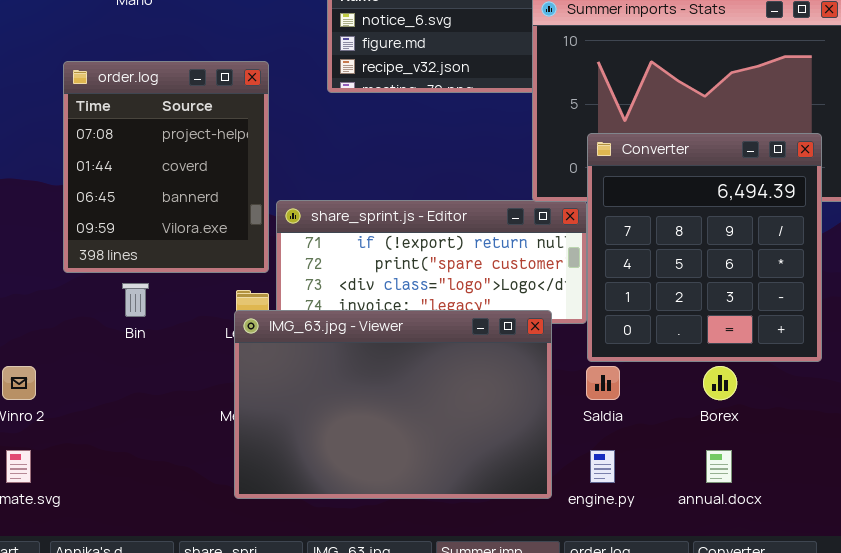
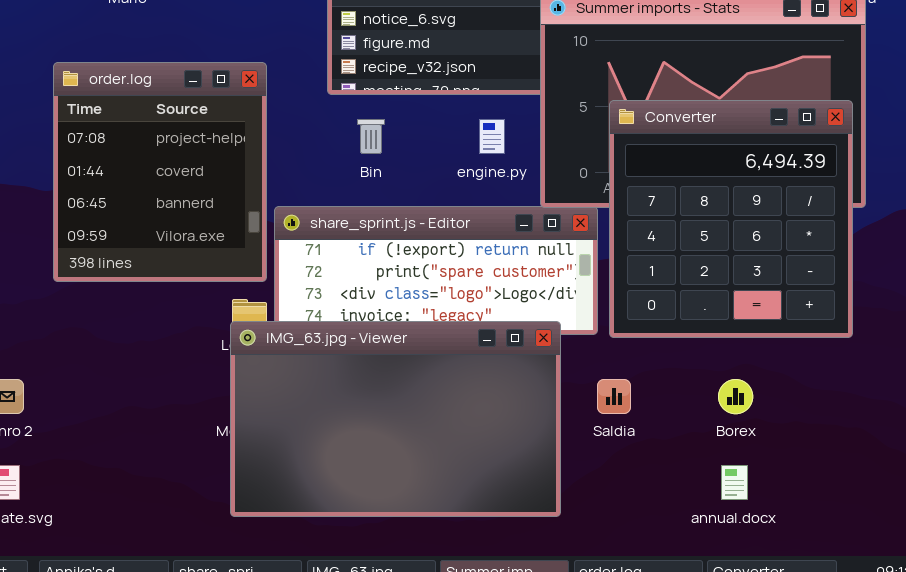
Converter: [587,133,822,362] -> [609,100,853,338], moved
Bin: [122,283,149,317] -> [357,119,385,154], moved
engine.py: [590,450,615,483] -> [479,119,505,154], moved

